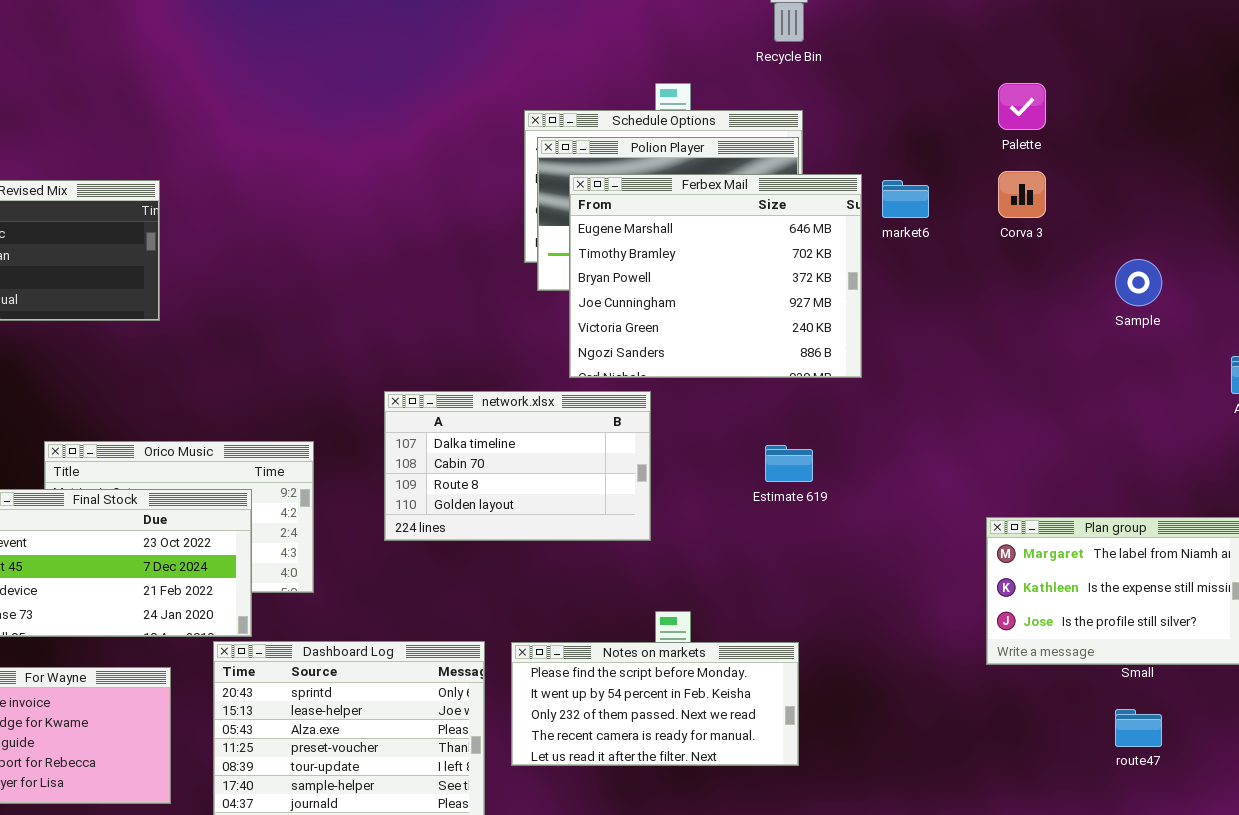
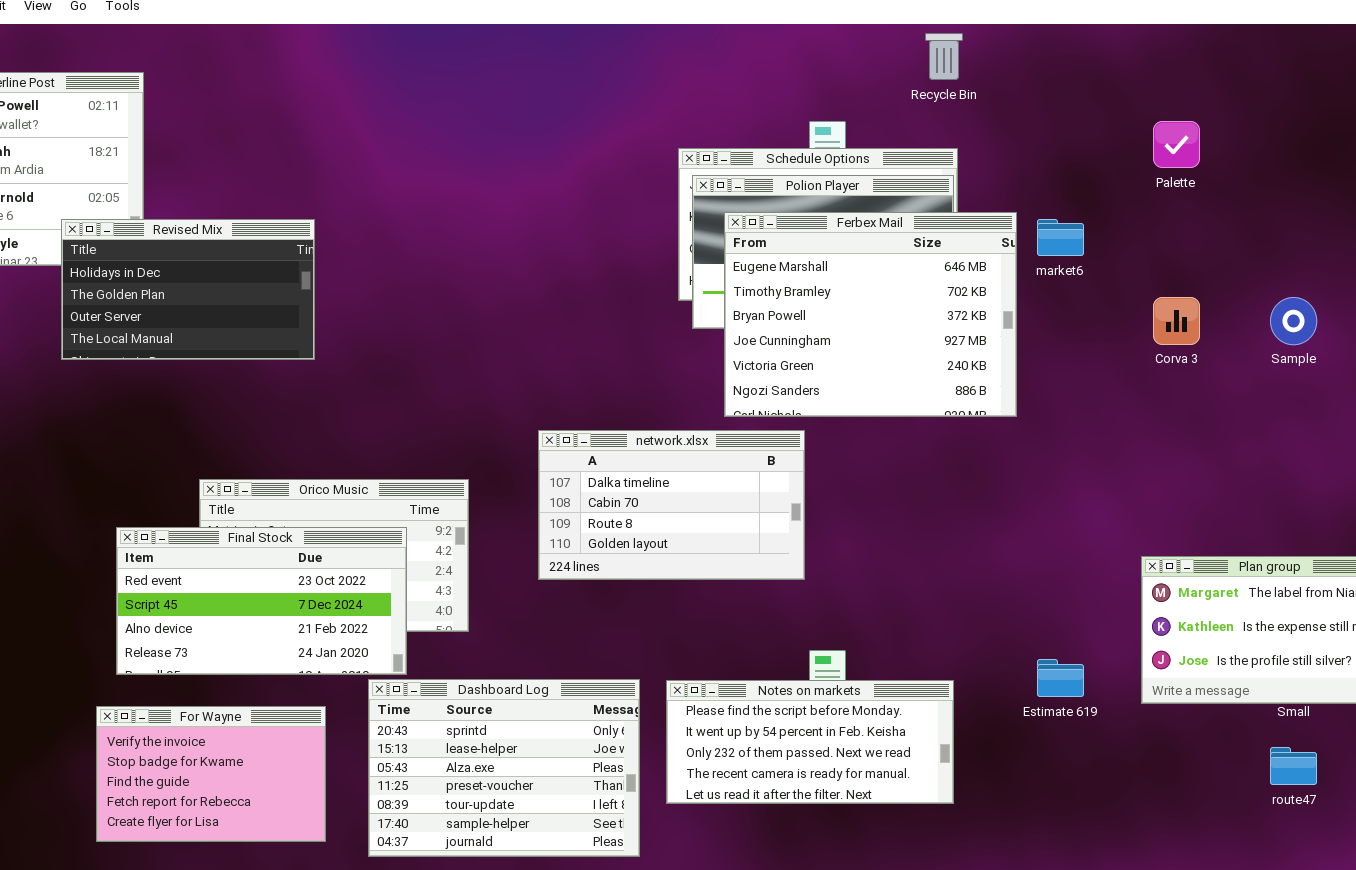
Corva 3: [998,171,1046,218] -> [1153,297,1200,345], moved
Estimate 619: [765,445,813,482] -> [1037,659,1084,697], moved

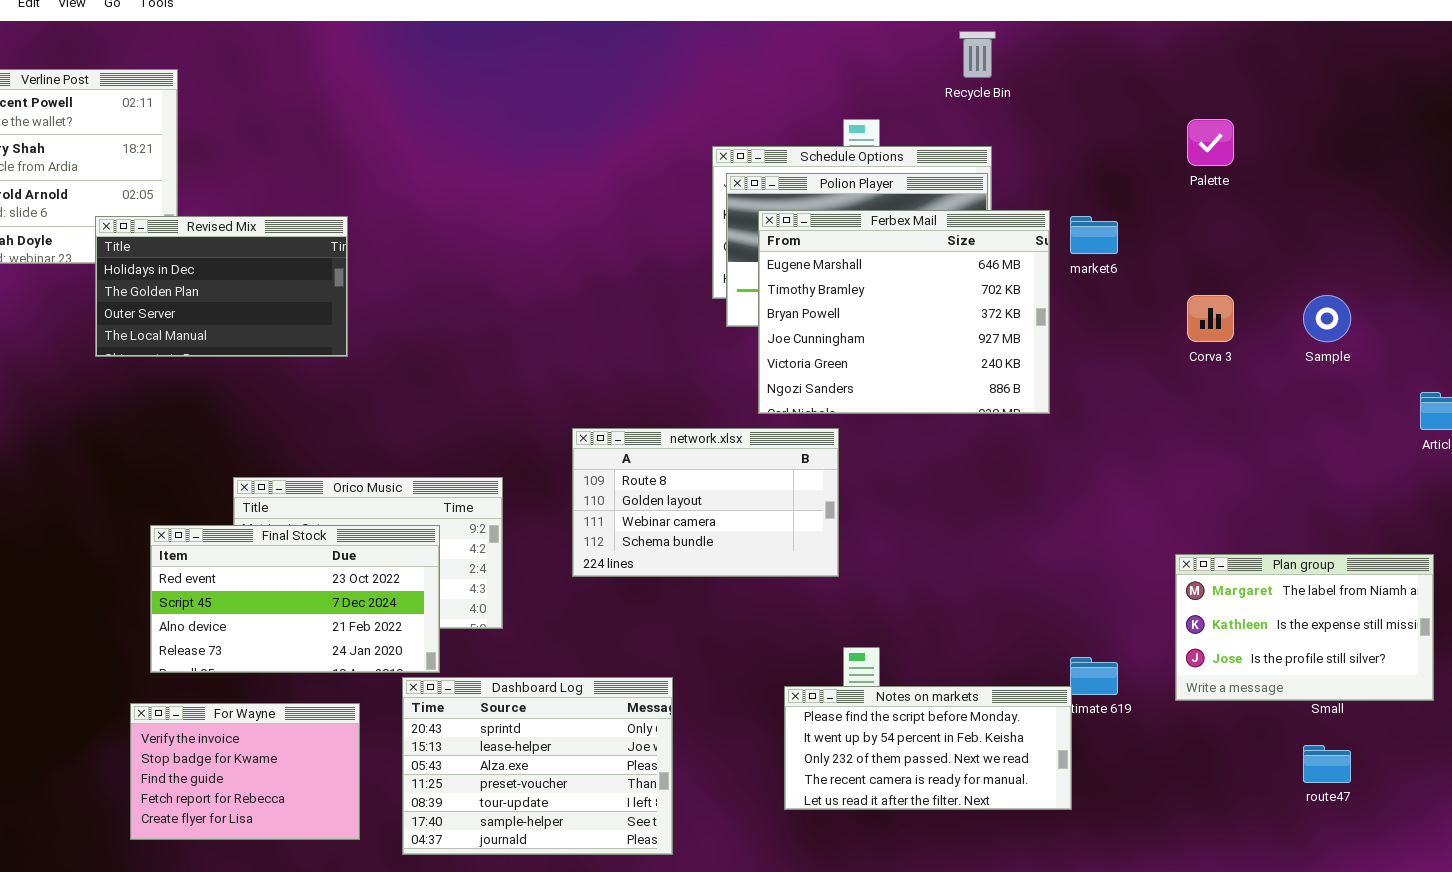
network.xlsx: [538,430,805,580] -> [572,428,839,577], scrolled down 2 rows
Notes on markets: [666,680,954,804] -> [784,686,1072,810], moved

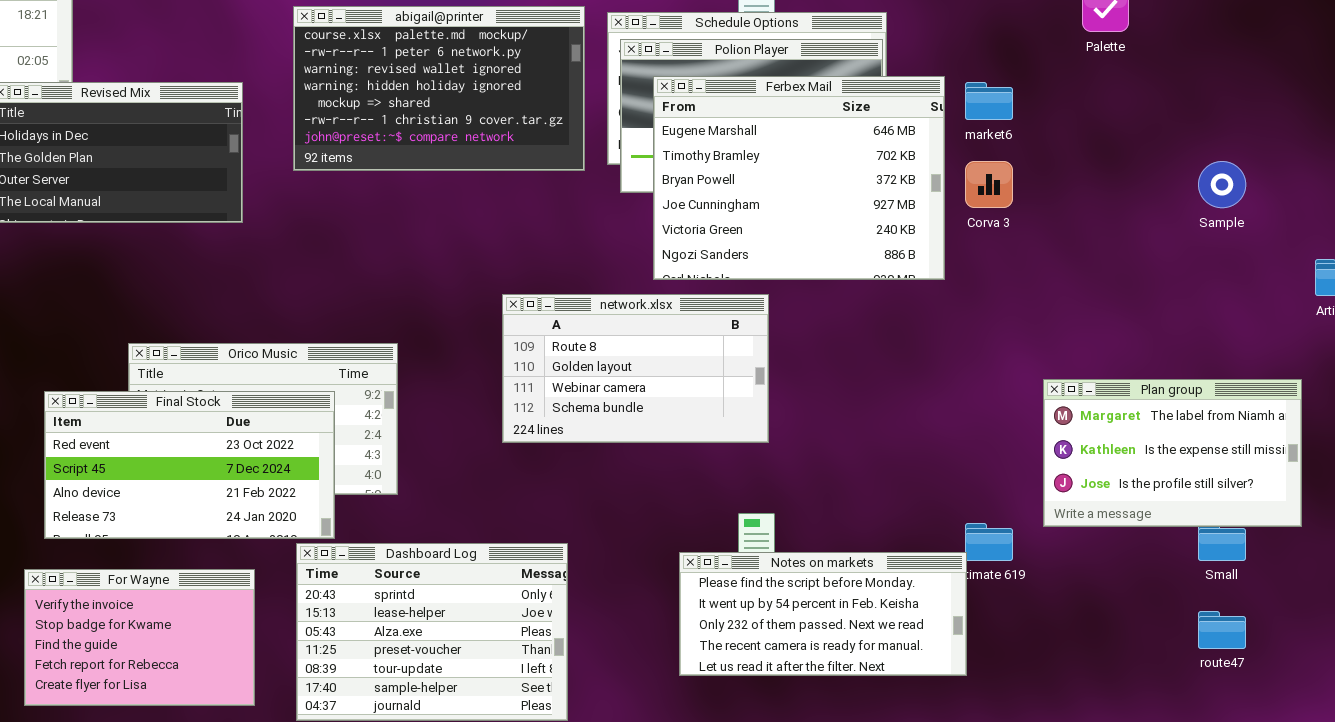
abigail@printer: none -> [293,6,585,171], opened
Corva 3: [1187,295,1234,342] -> [965,161,1013,208], moved
network.xlsx: [572,428,839,577] -> [502,294,769,443], moved
Plan group: [1175,554,1434,701] -> [1043,379,1302,527], moved

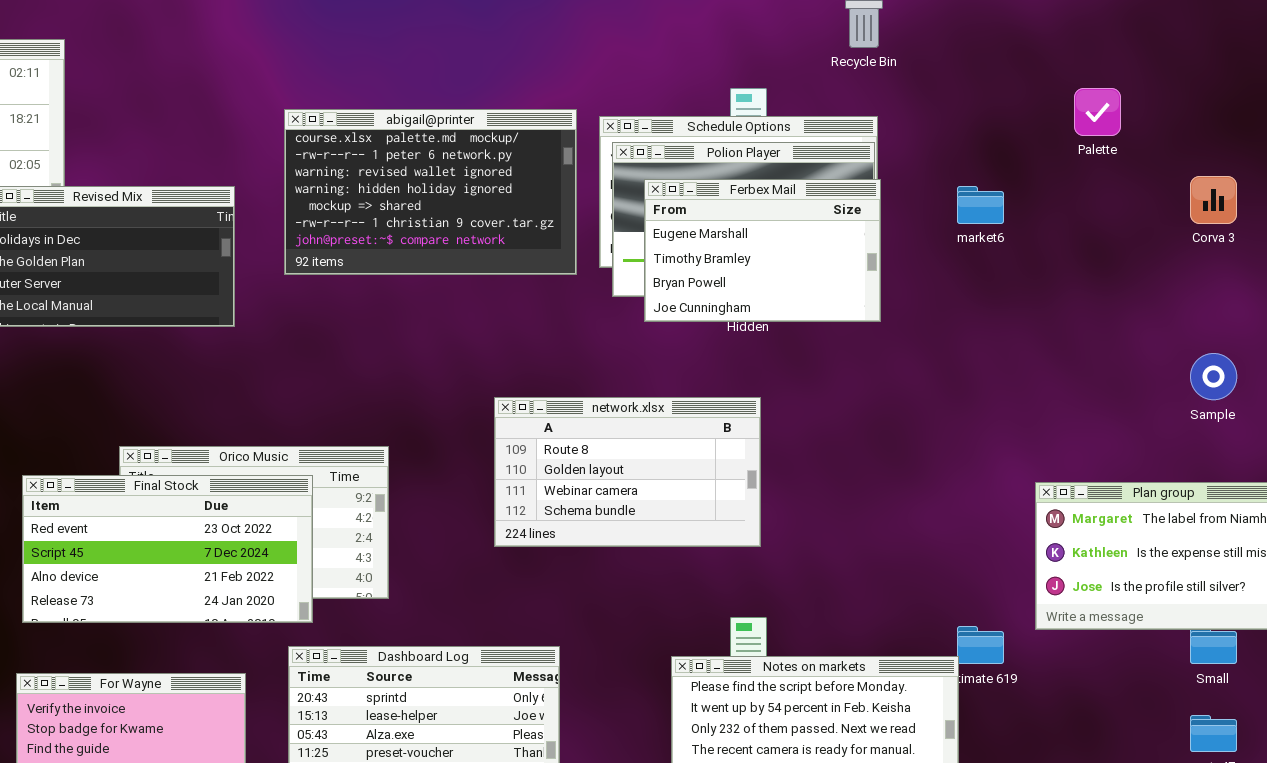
Ferbex Mail: [653,76,945,280] -> [644,179,881,322], resized
Corva 3: [965,161,1013,208] -> [1190,176,1237,224], moved
Sample: [1198,161,1246,208] -> [1190,353,1237,400], moved
Final Stock: [44,391,335,539] -> [22,475,313,623], moved

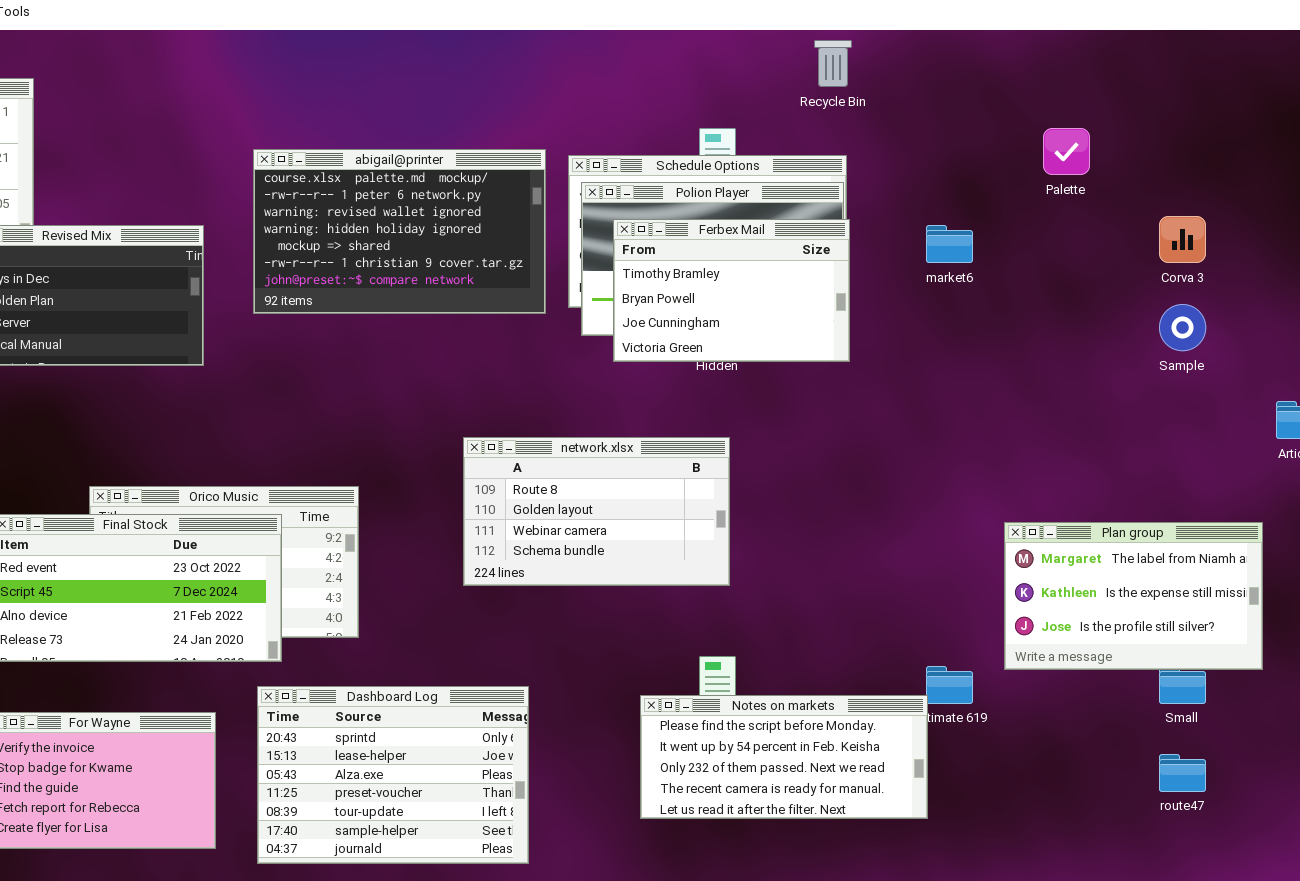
Ferbex Mail: [644,179,881,322] -> [613,219,850,362], scrolled down 1 row
Sample: [1190,353,1237,400] -> [1159,304,1206,351], moved

